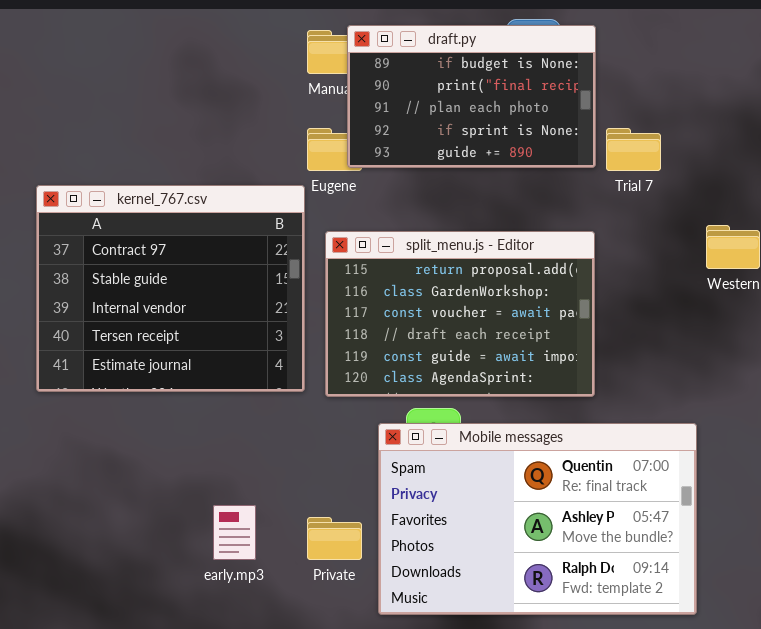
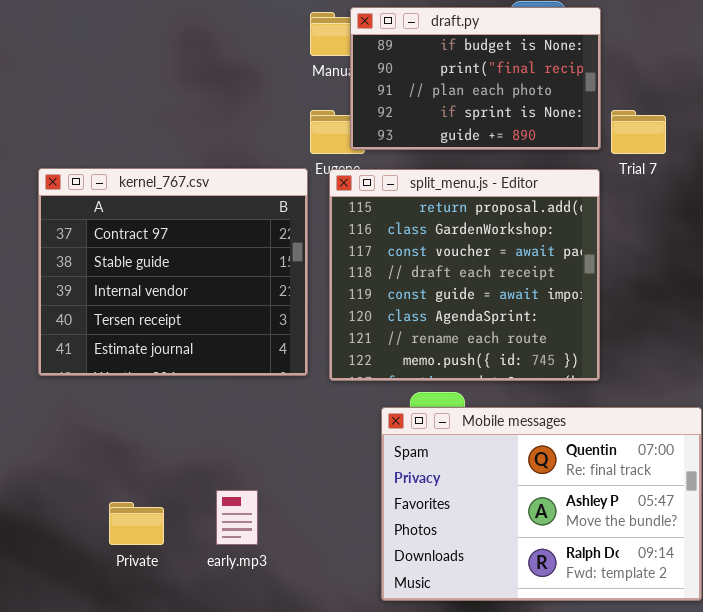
split_menu.js - Editor: [325,231,595,397] -> [329,169,600,381], resized
Private: [307,517,362,560] -> [109,502,164,545], moved

